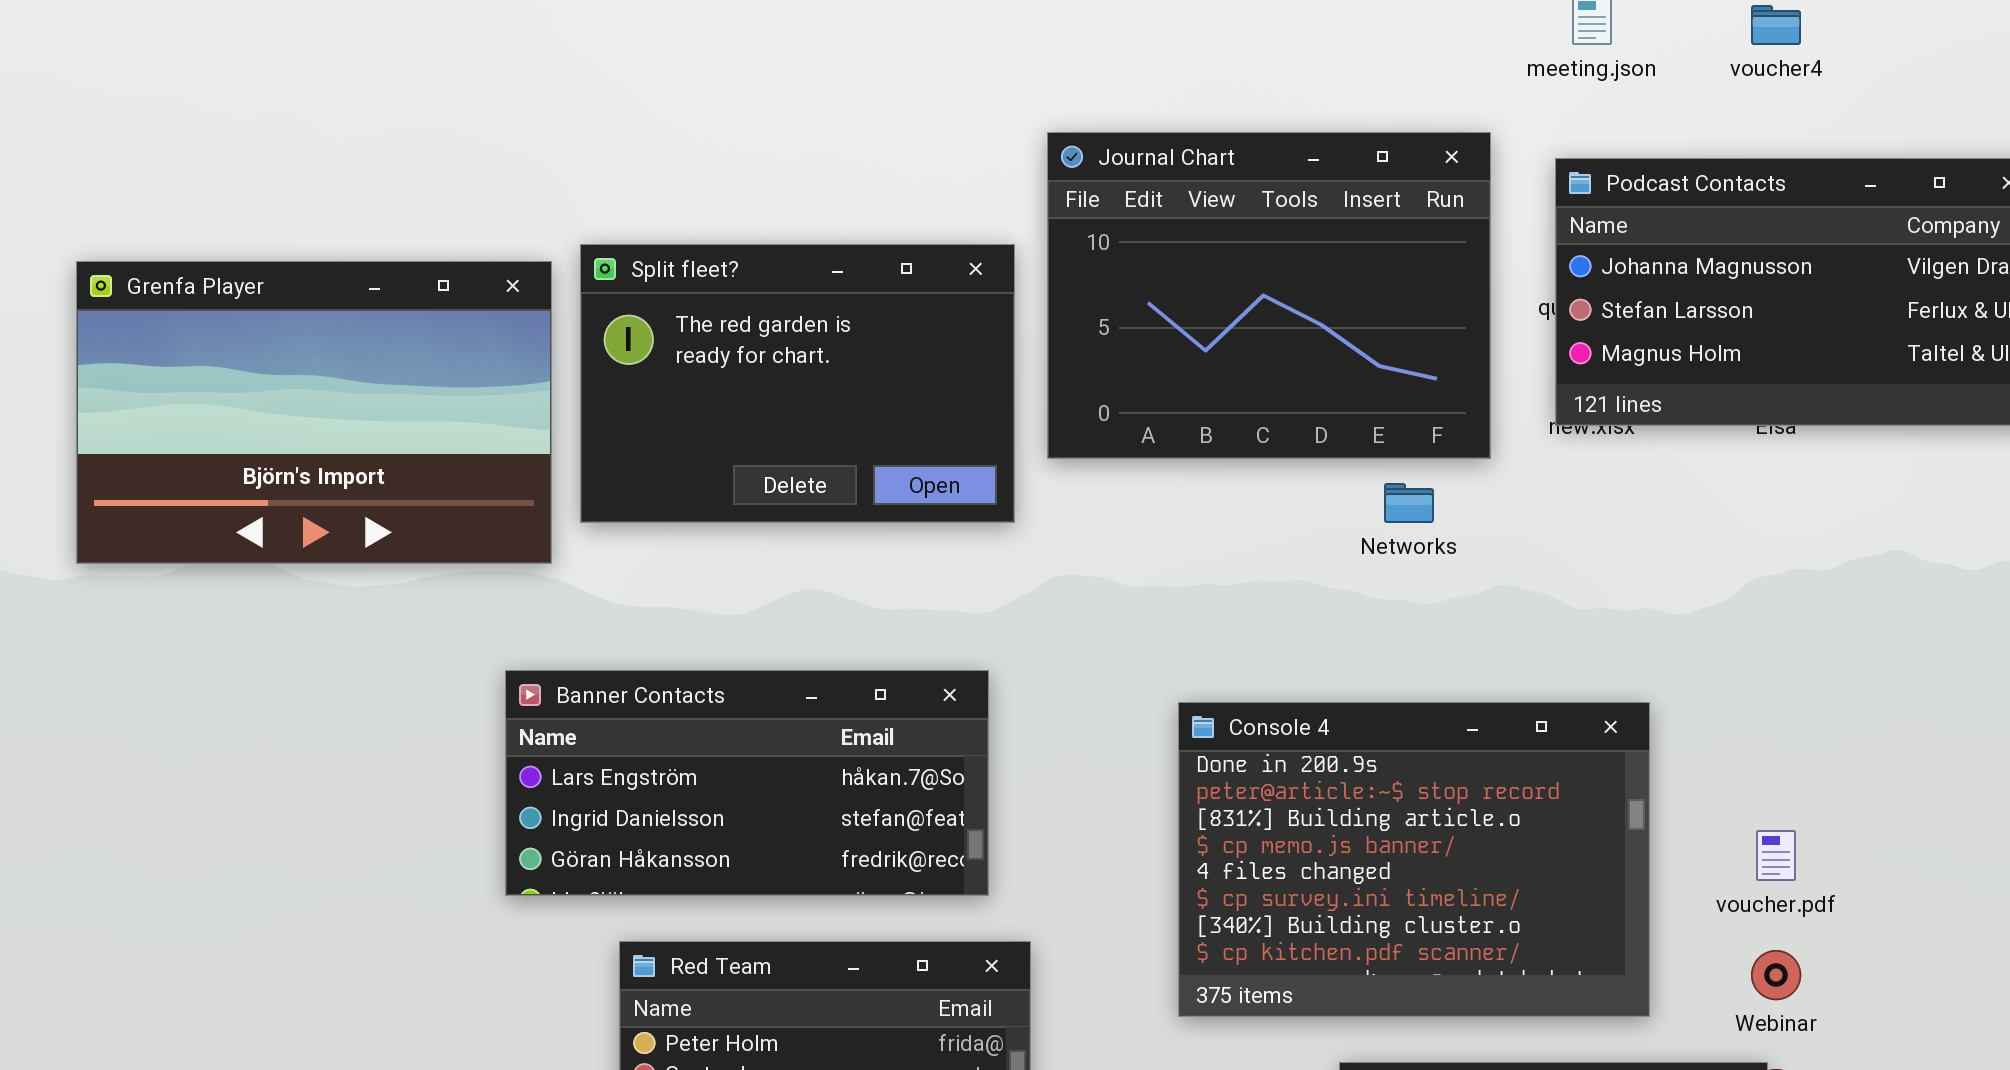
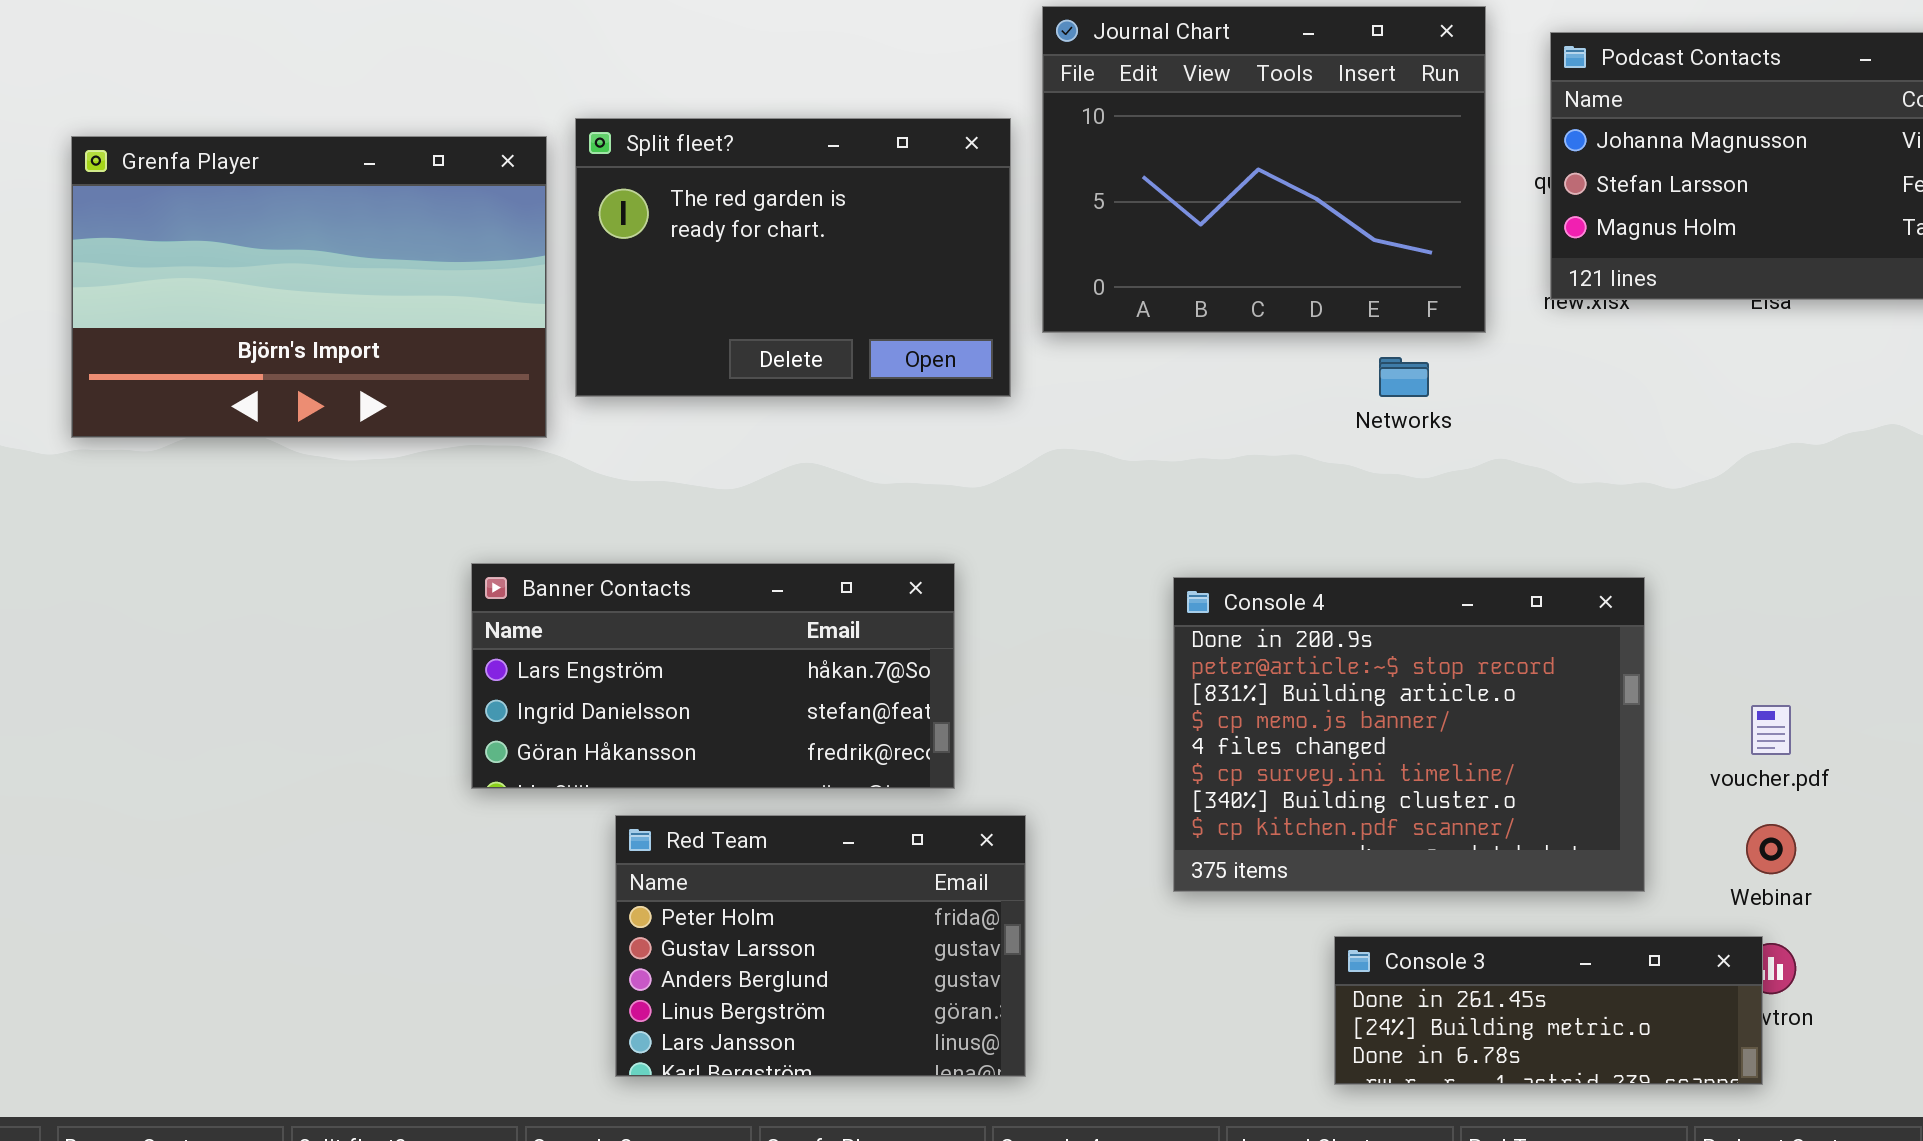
Banner Contacts: [505,670,989,896] -> [471,563,955,789], moved

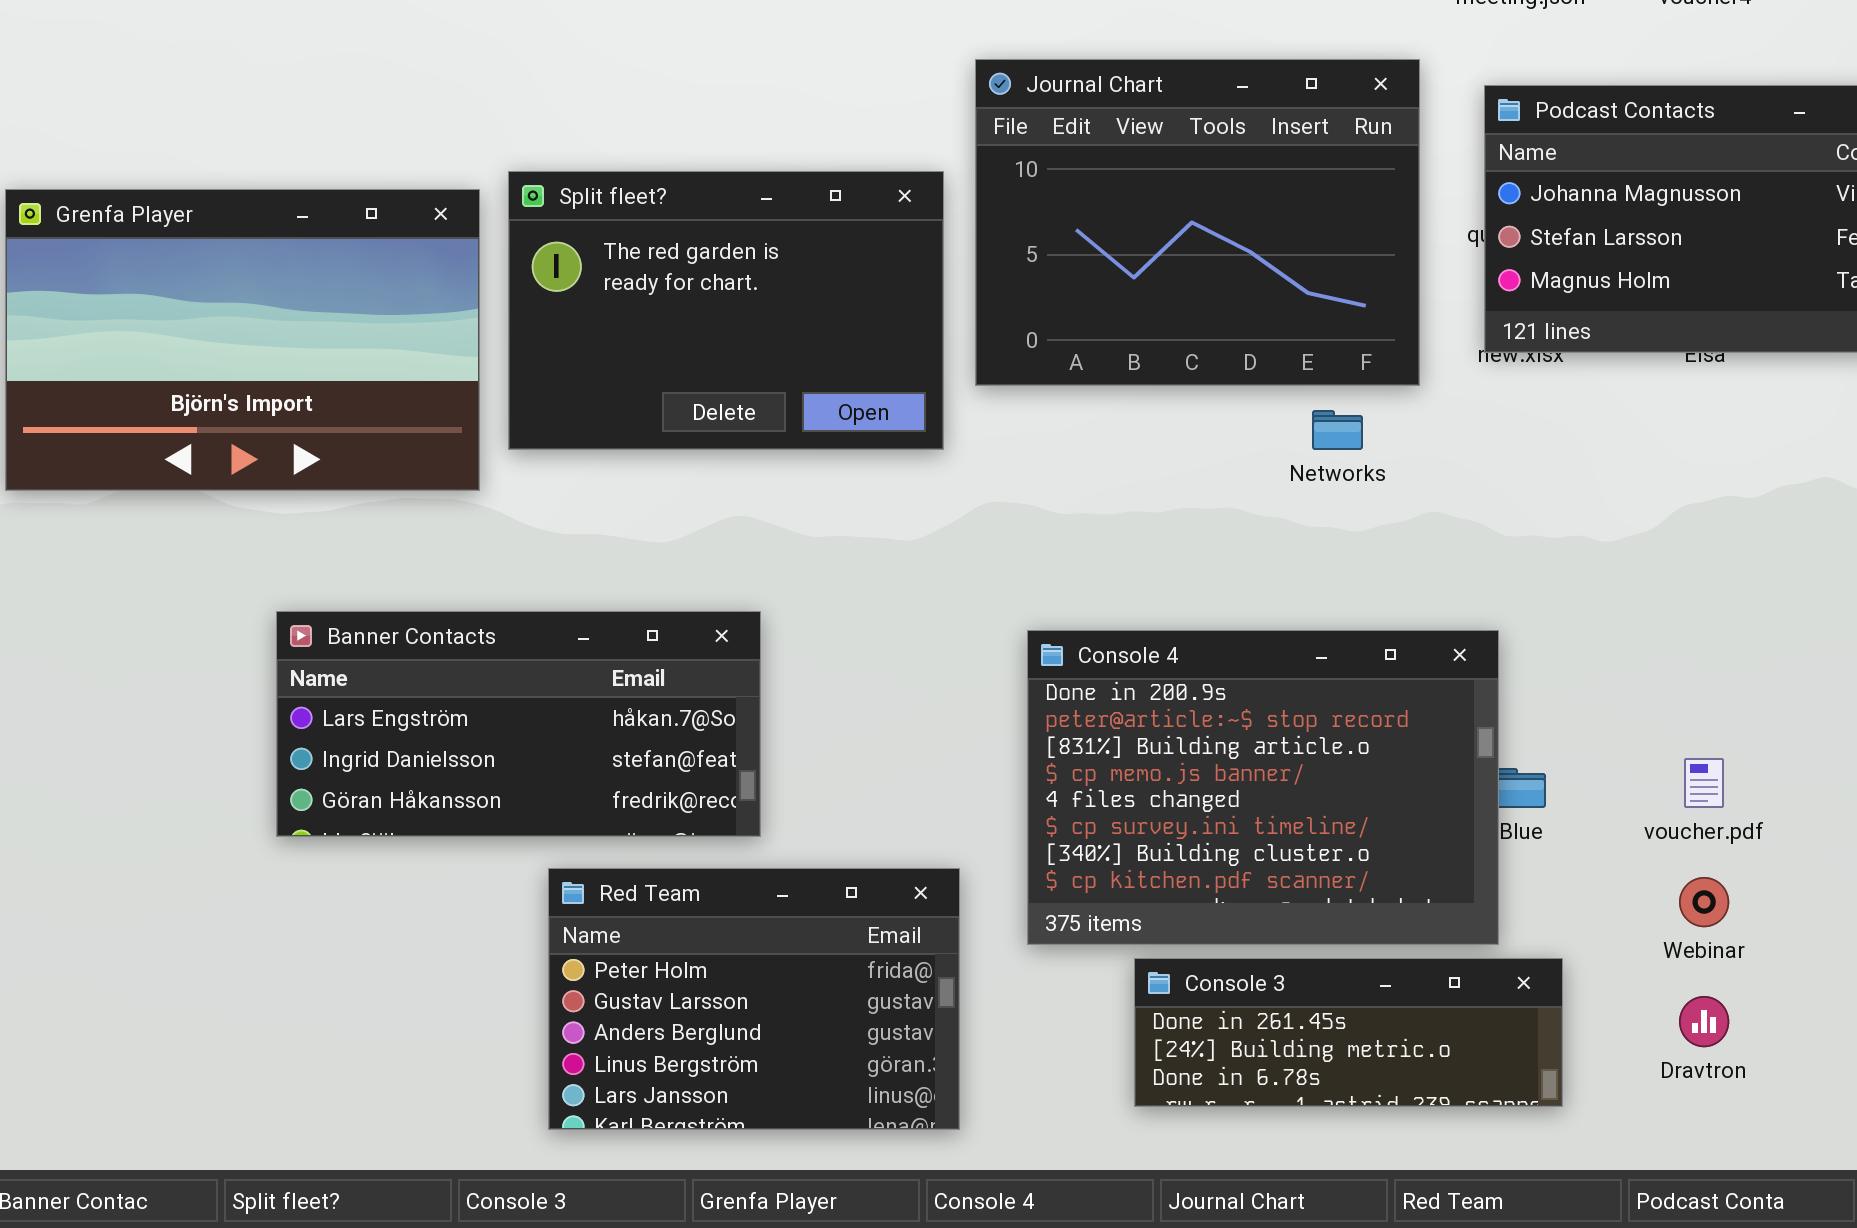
Banner Contacts: [471,563,955,789] -> [276,611,761,837], moved
Console 4: [1173,577,1645,892] -> [1027,630,1499,945], moved
Console 3: [1334,936,1763,1085] -> [1134,958,1563,1107], moved

